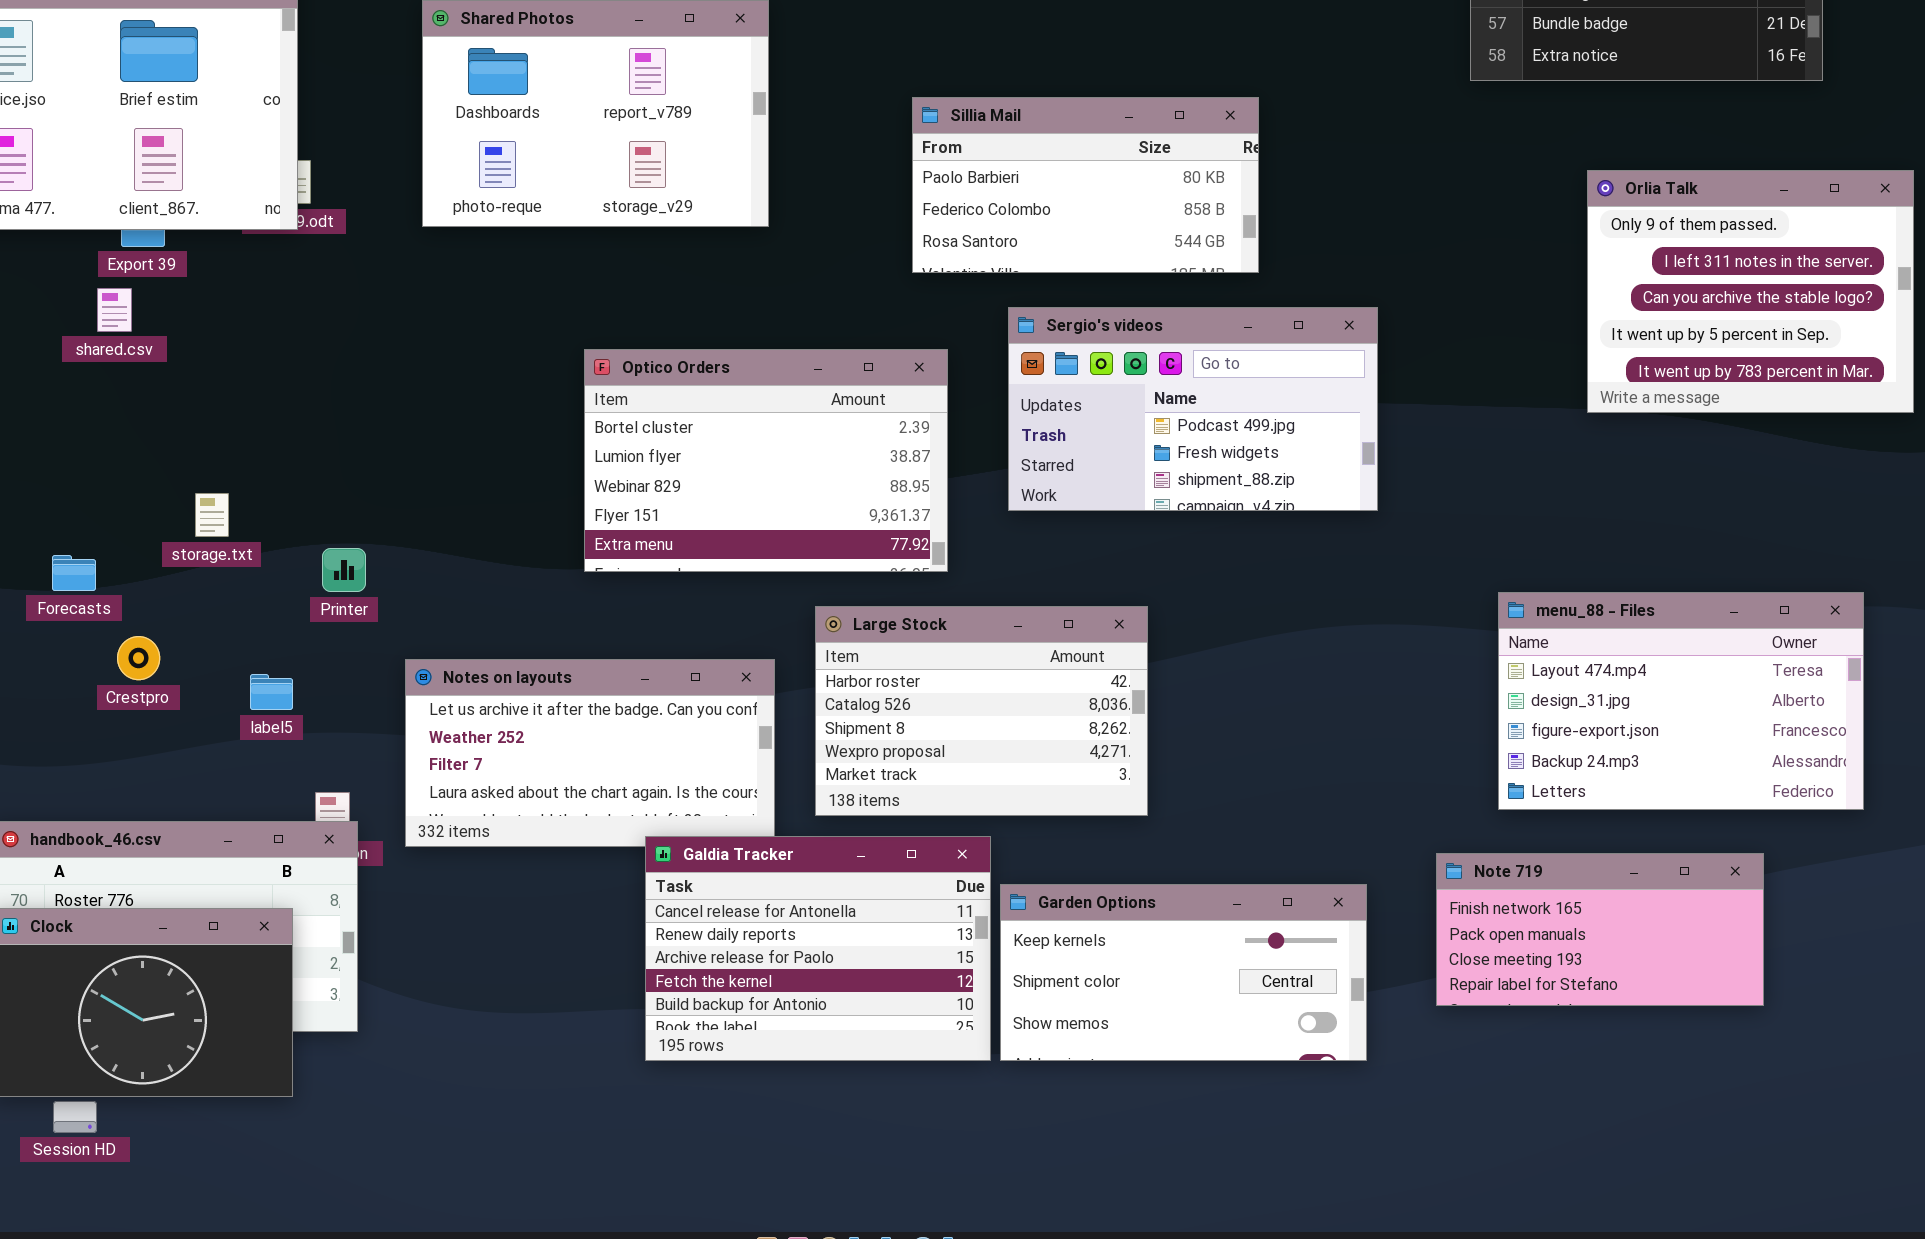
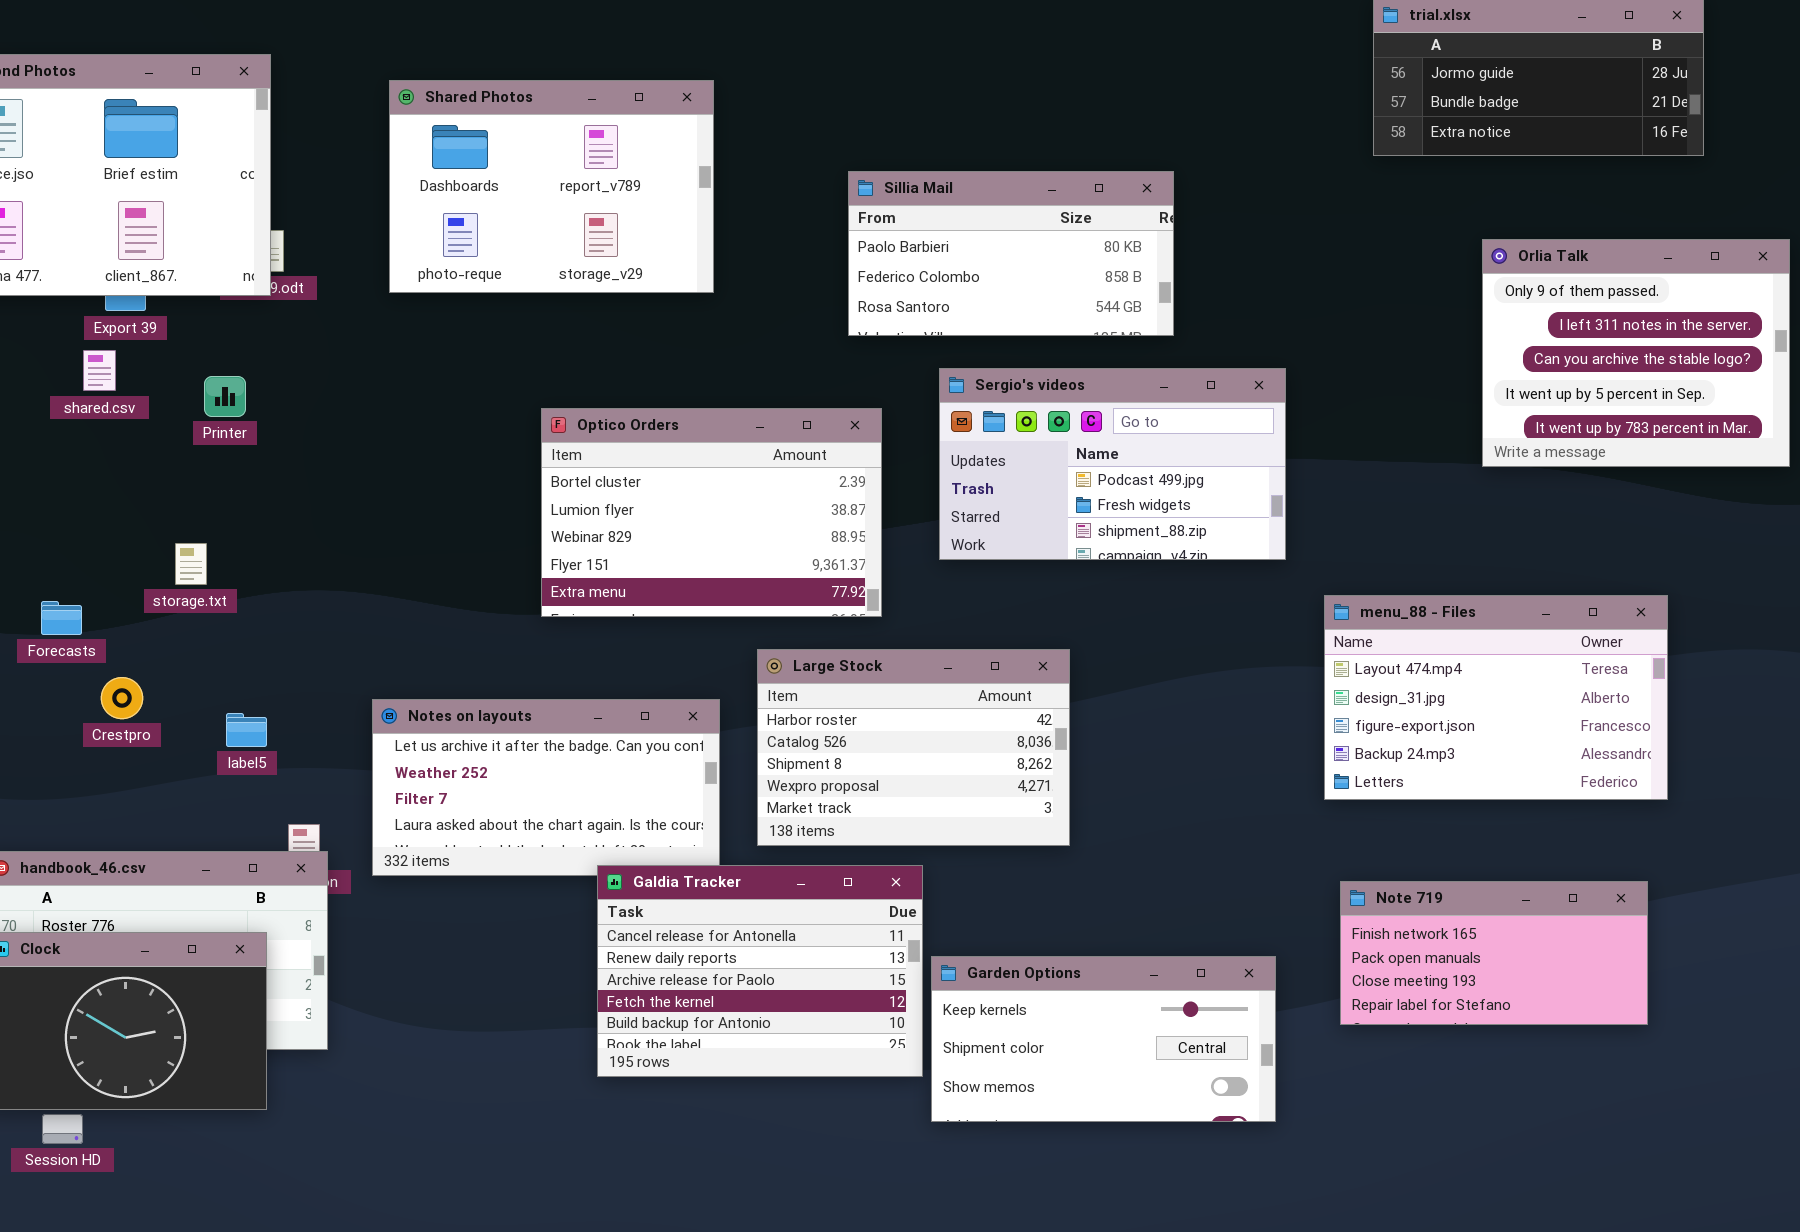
Printer: [322,548,366,592] -> [204,376,246,417], moved
menu_88 - Files: [1498,592,1864,810] -> [1324,595,1668,800], moved
Garden Options: [1000,884,1367,1061] -> [931,956,1276,1122], moved

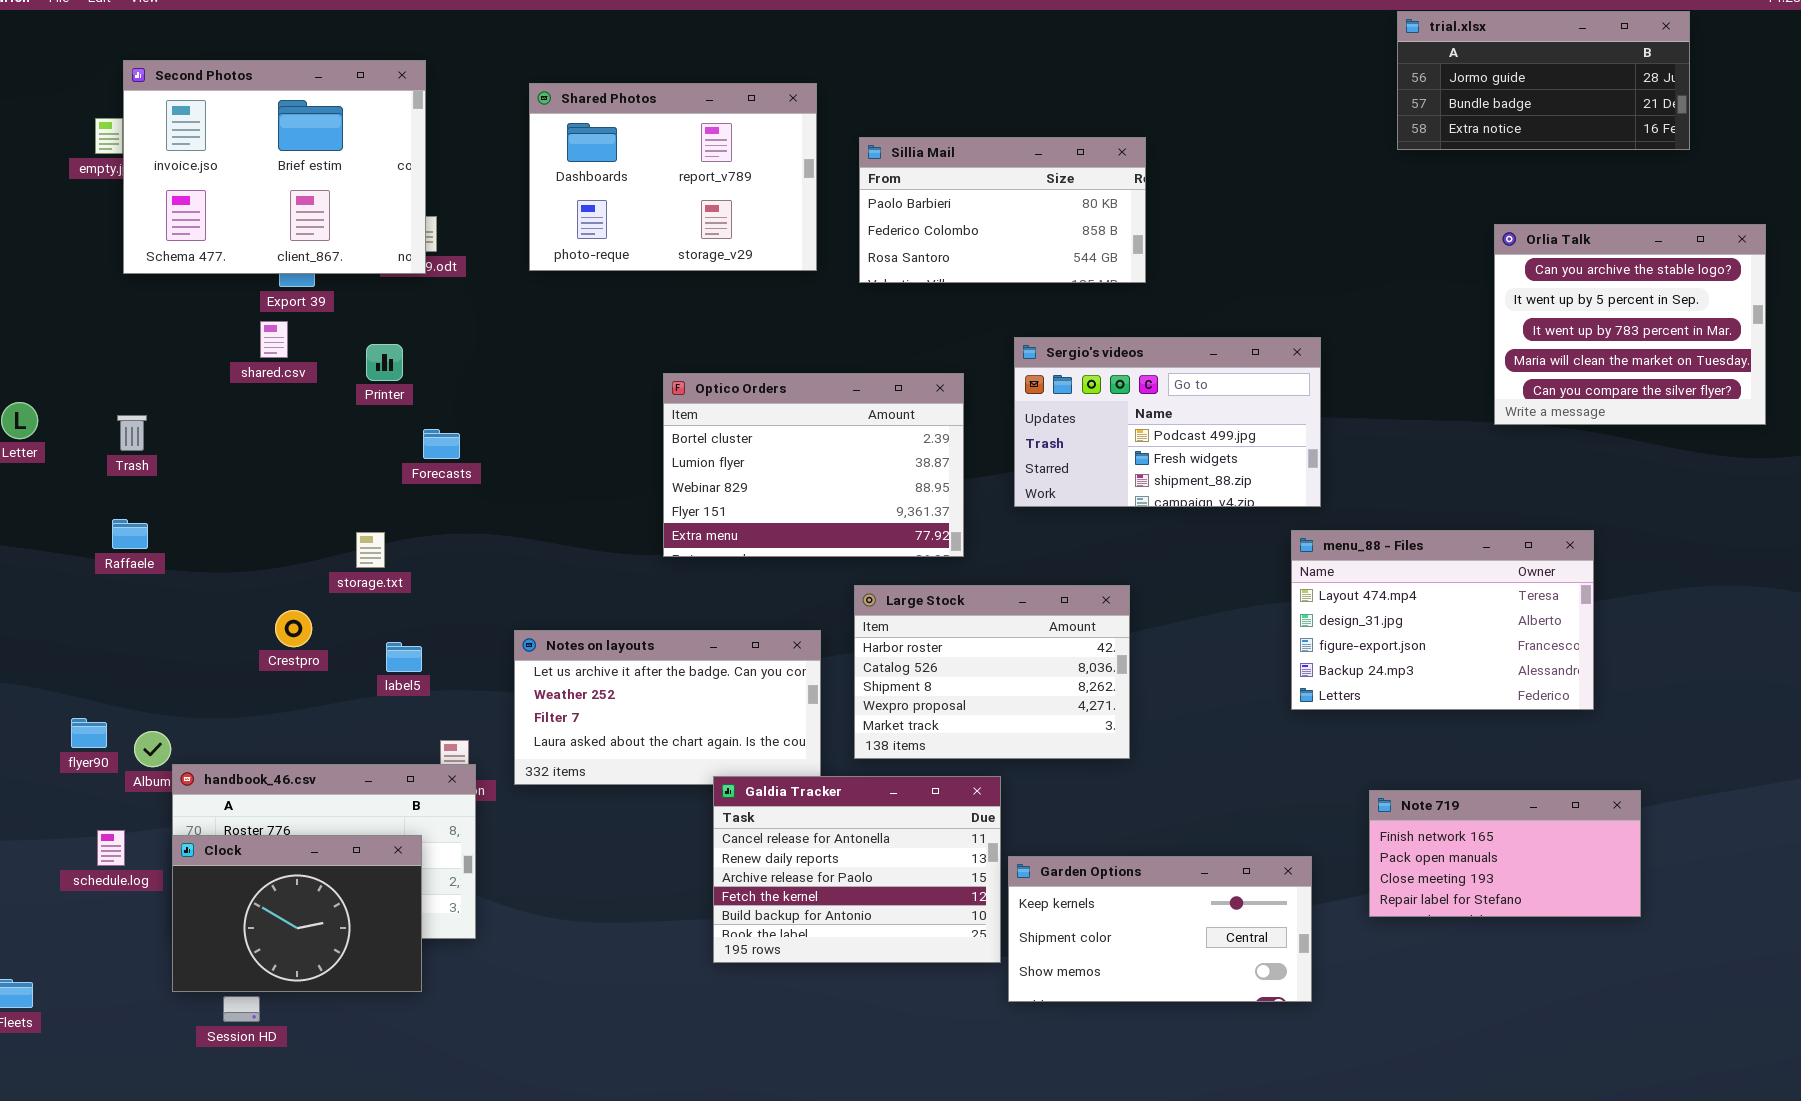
Sillia Mail: [848,171,1174,336] -> [859,137,1146,283], moved
Orlia Talk: [1482,239,1790,467] -> [1494,224,1766,425], scrolled down 2 rows
storage.txt: [175,543,207,585] -> [356,532,385,568], moved
menu_88 - Files: [1324,595,1668,800] -> [1291,530,1594,710], moved
Forecasts: [41,601,82,635] -> [423,429,460,459], moved

